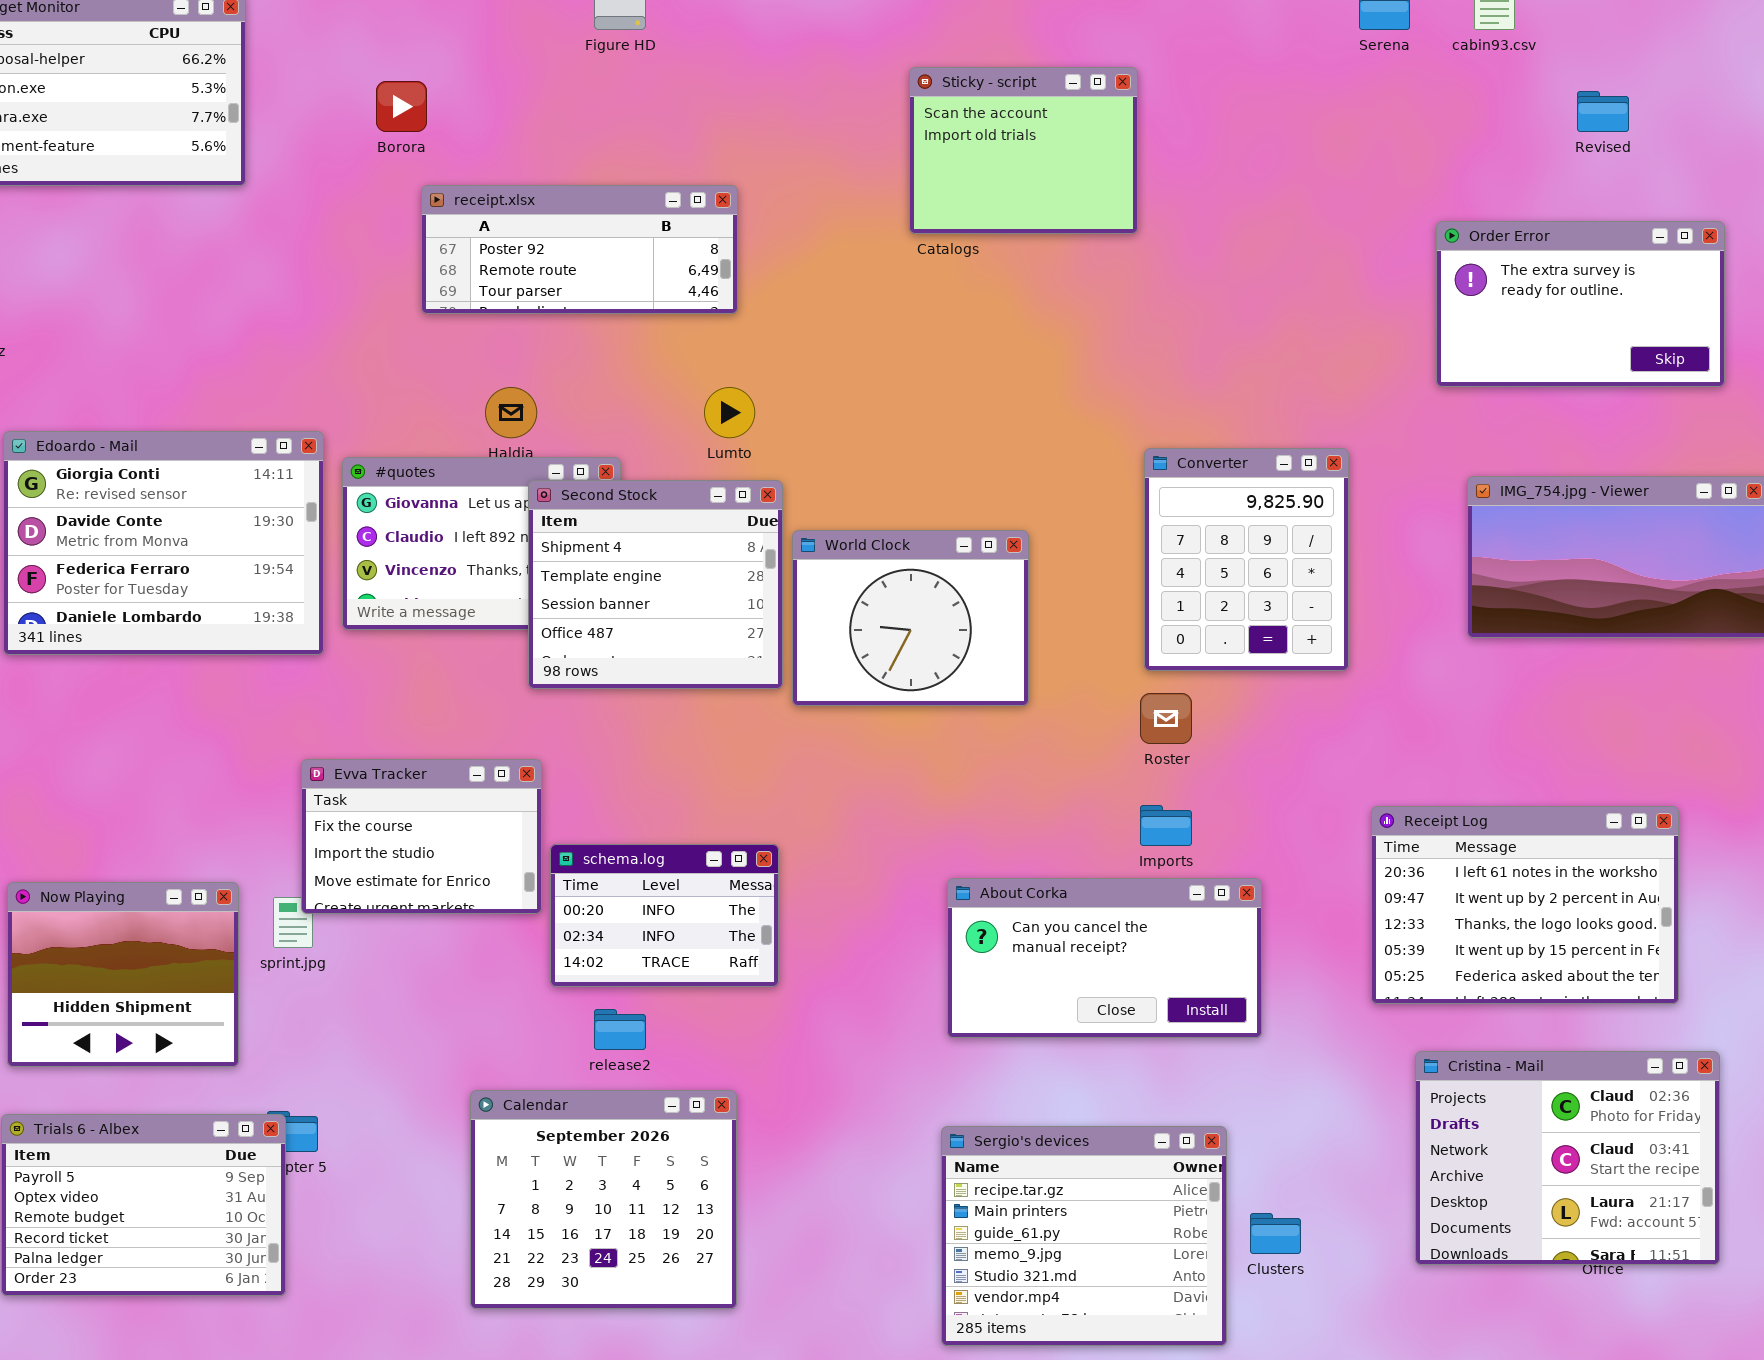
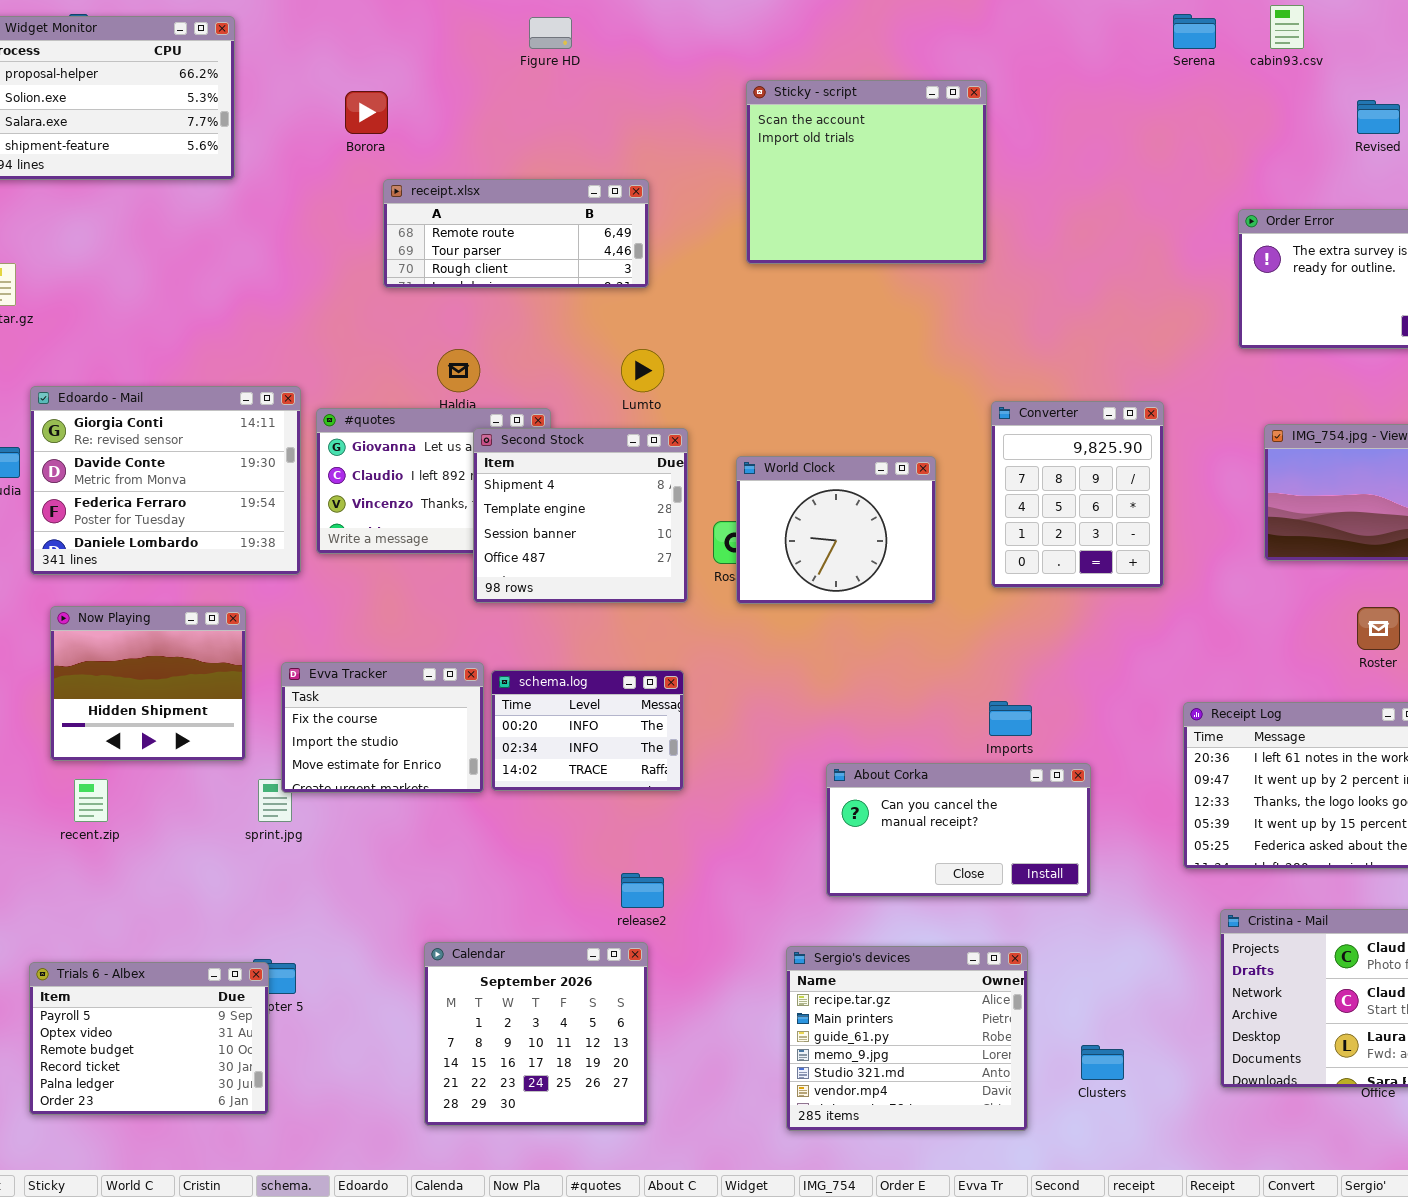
Sticky - script: [909,67,1138,234] -> [746,80,987,264], resized
receipt.xlsx: [421,185,738,314] -> [383,179,649,288], scrolled down 1 row
World Clock: [792,530,1029,706] -> [736,456,936,604], moved
Roster: [1140,693,1192,744] -> [1357,607,1400,650], moved
schema.log: [550,844,779,987] -> [491,670,684,791], moved
Now Playing: [7,882,239,1067] -> [50,606,246,761], moved
release2: [594,1009,646,1050] -> [621,873,664,908], moved
Sergio's devices: [941,1126,1227,1346] -> [786,946,1028,1131], moved

